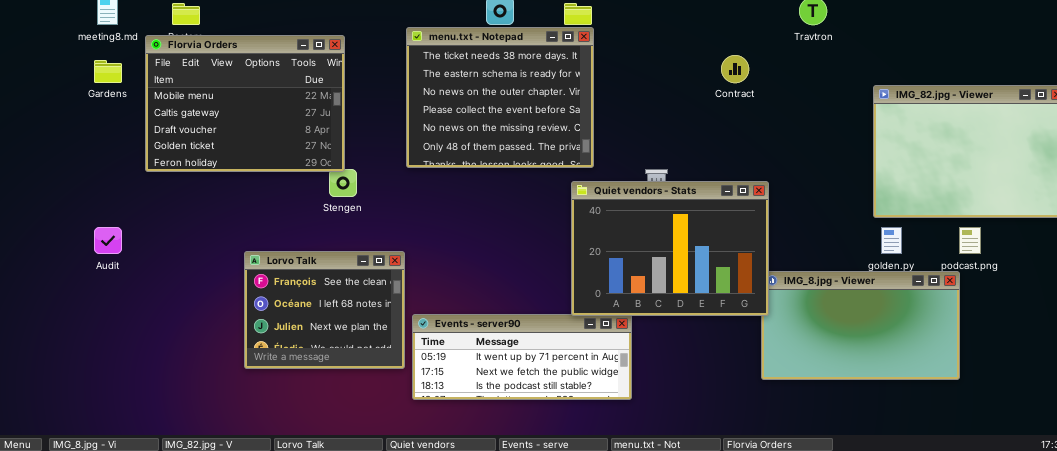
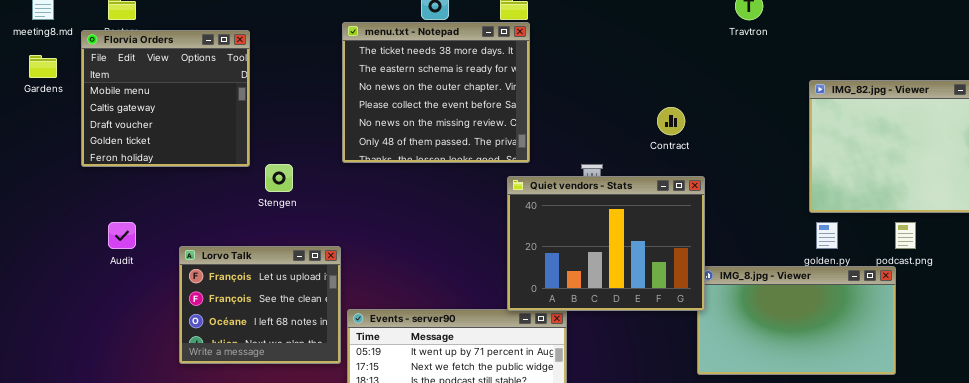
Florvia Orders: [145,35,345,172] -> [81,30,250,167], resized
Contract: [721,55,749,83] -> [657,107,685,135], moved
Audit: [94,227,122,254] -> [108,222,136,249], moved
Lorvo Talk: [244,251,405,369] -> [179,246,341,364], scrolled up 1 row

